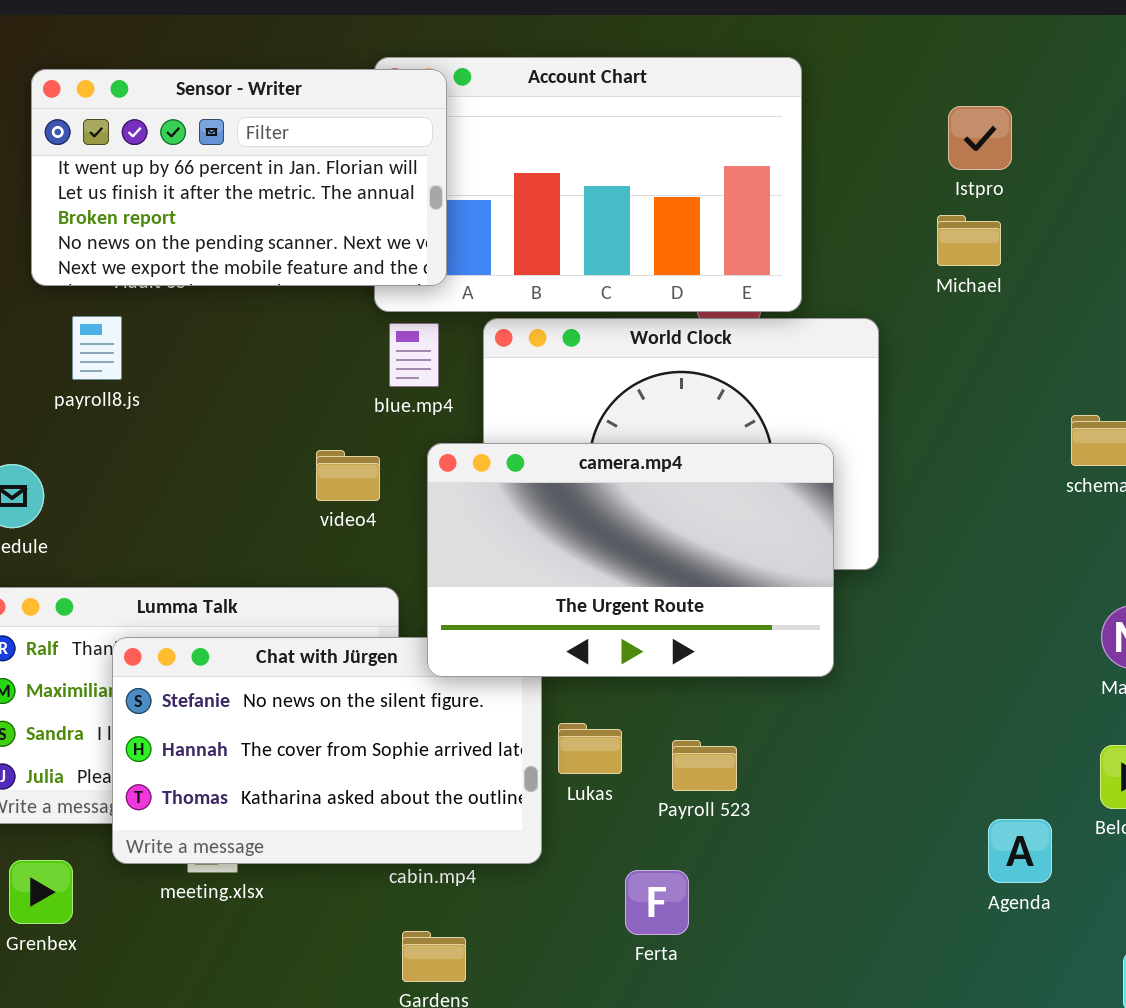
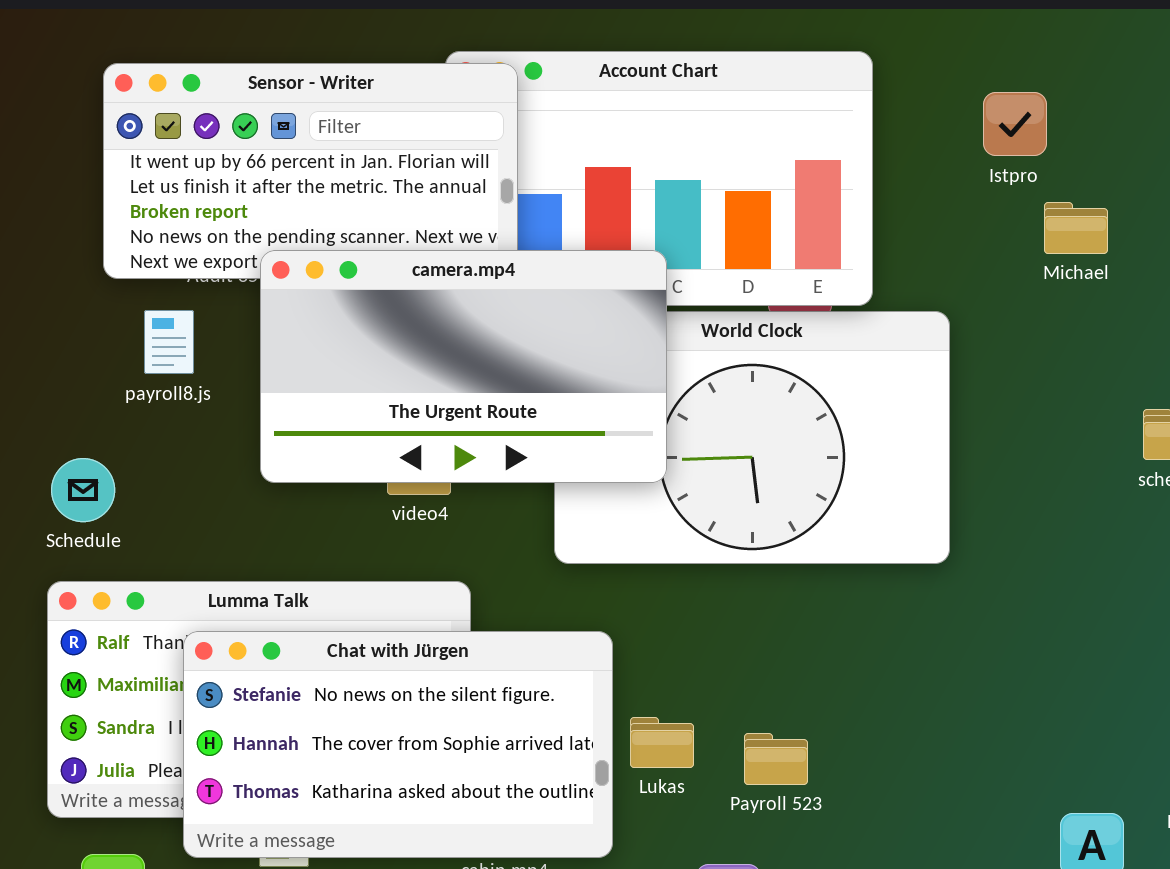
Istpro: [948,106,1012,170] -> [983,92,1047,156], moved
Michael: [937,215,1001,266] -> [1044,202,1108,254], moved
camera.mp4: [427,443,834,677] -> [260,250,667,483], moved

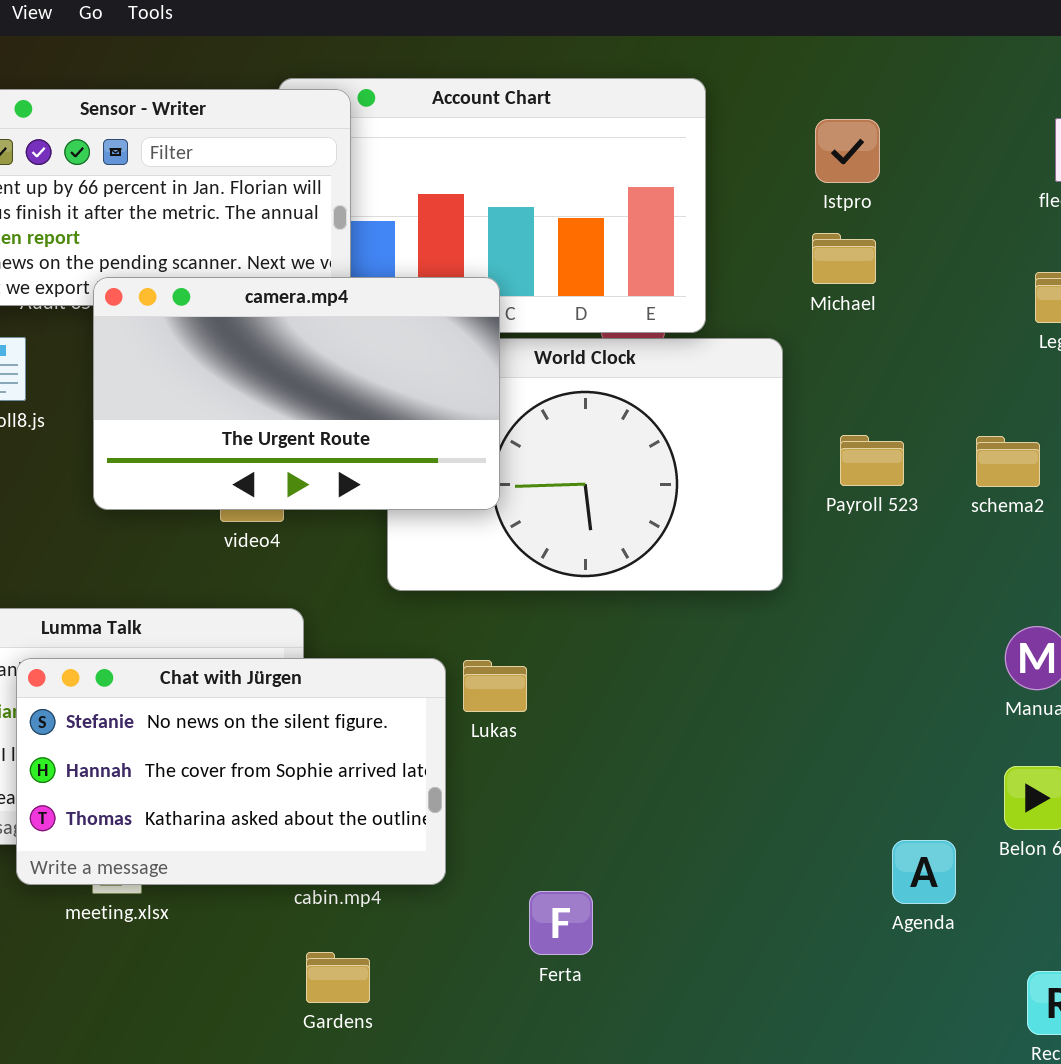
Michael: [1044,202,1108,254] -> [812,233,876,284], moved
Lukas: [630,717,694,768] -> [463,660,527,712], moved
Payroll 523: [744,733,808,785] -> [840,435,904,486], moved

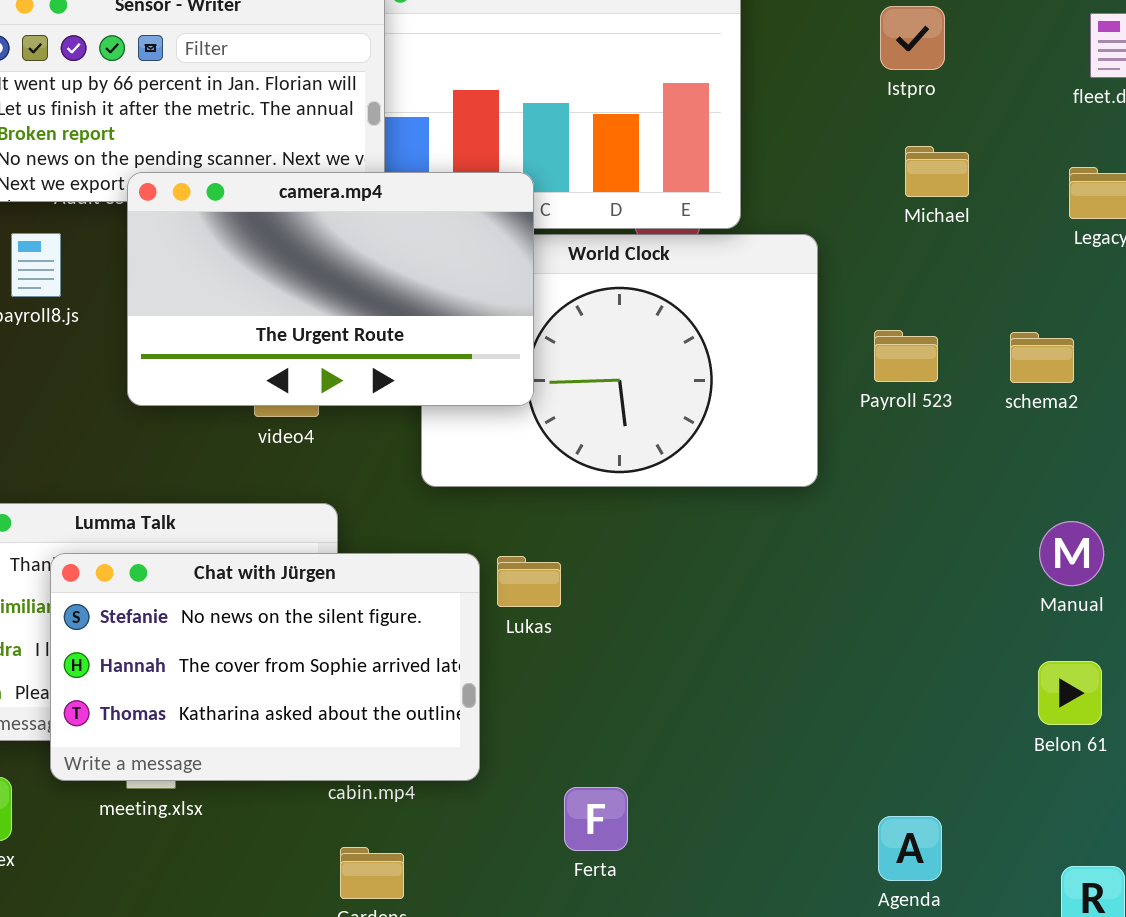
Istpro: [815,119,880,183] -> [880,6,945,70], moved
Michael: [812,233,876,284] -> [905,146,969,197], moved
Agenda: [892,840,956,904] -> [878,816,942,881], moved

